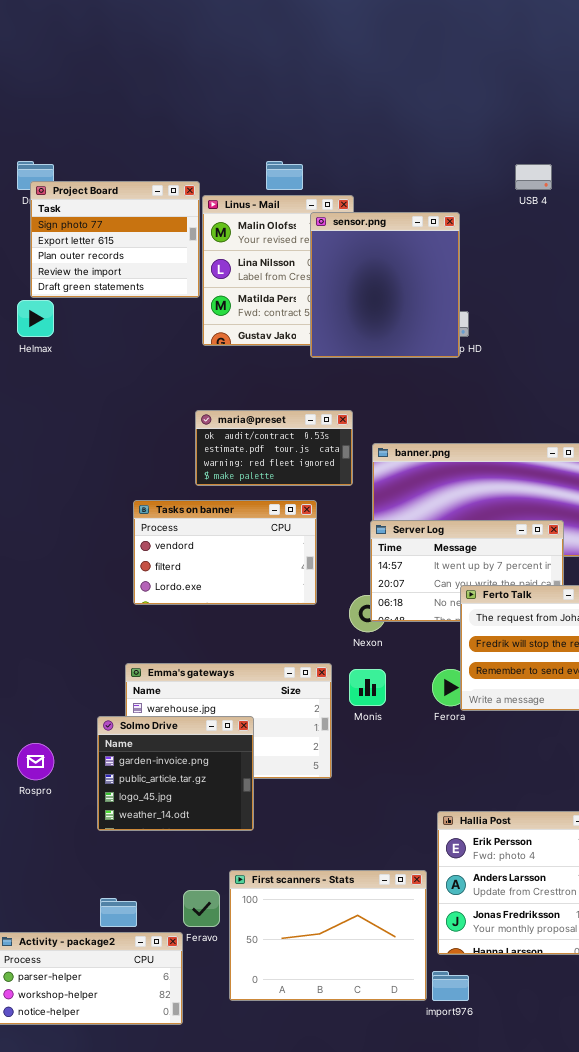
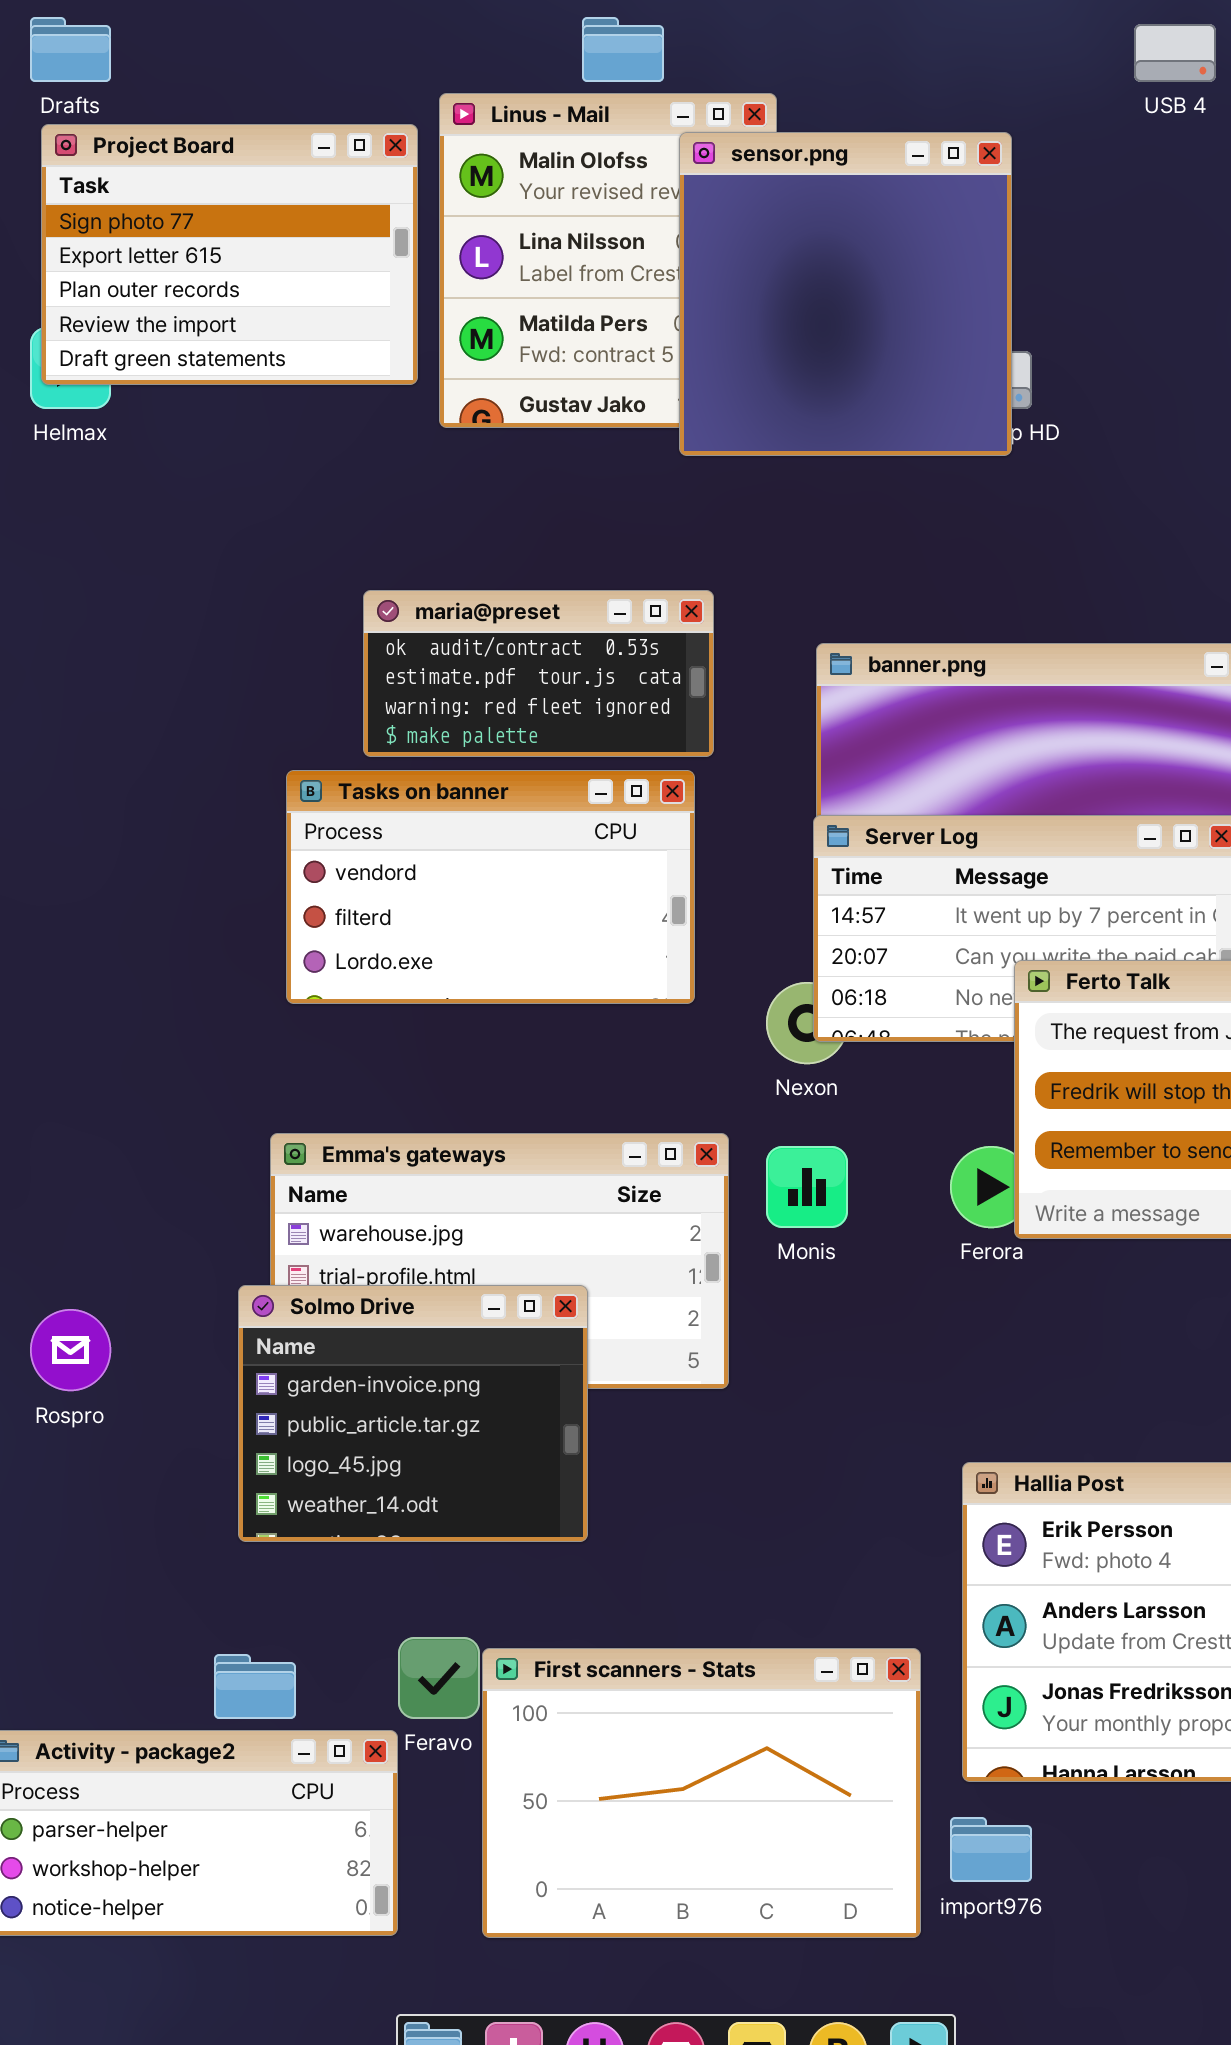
Project Board: [30,181,200,298] -> [41,124,418,385], moved
maria@preset: [195,410,353,486] -> [363,590,714,757], moved
Solmo Drive: [97,716,254,831] -> [238,1285,588,1542], moved
First scanners - Stats: [229,870,427,1001] -> [482,1648,921,1938], moved

